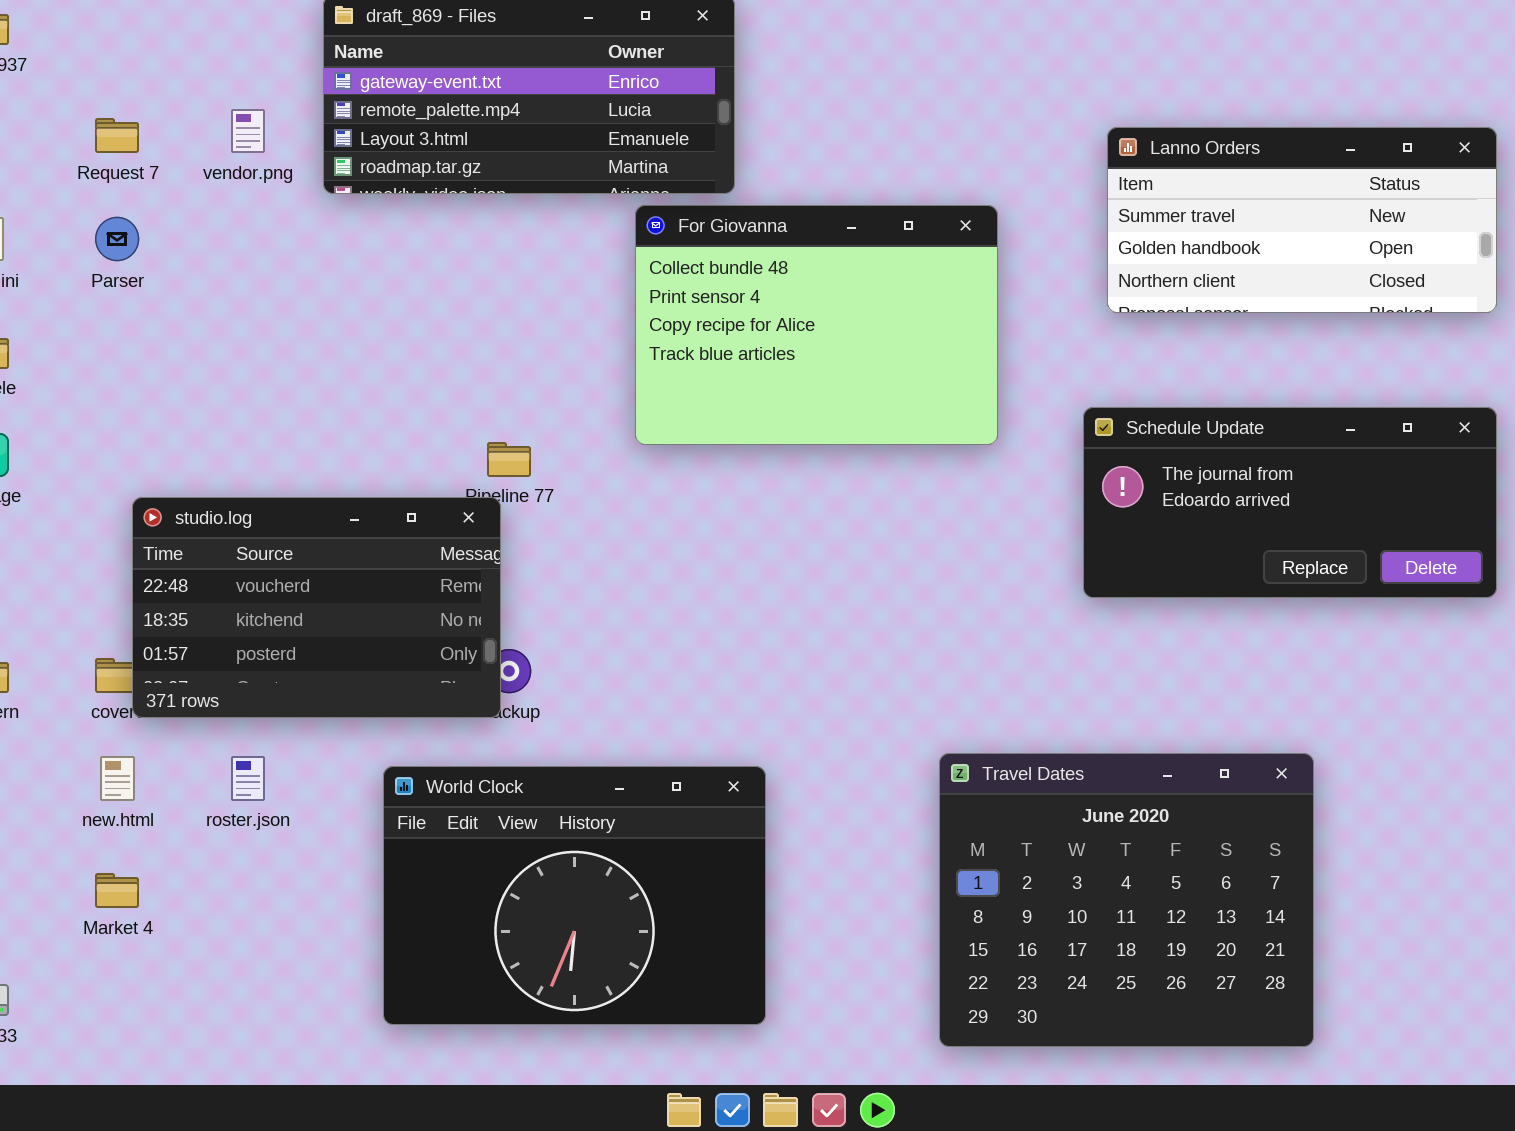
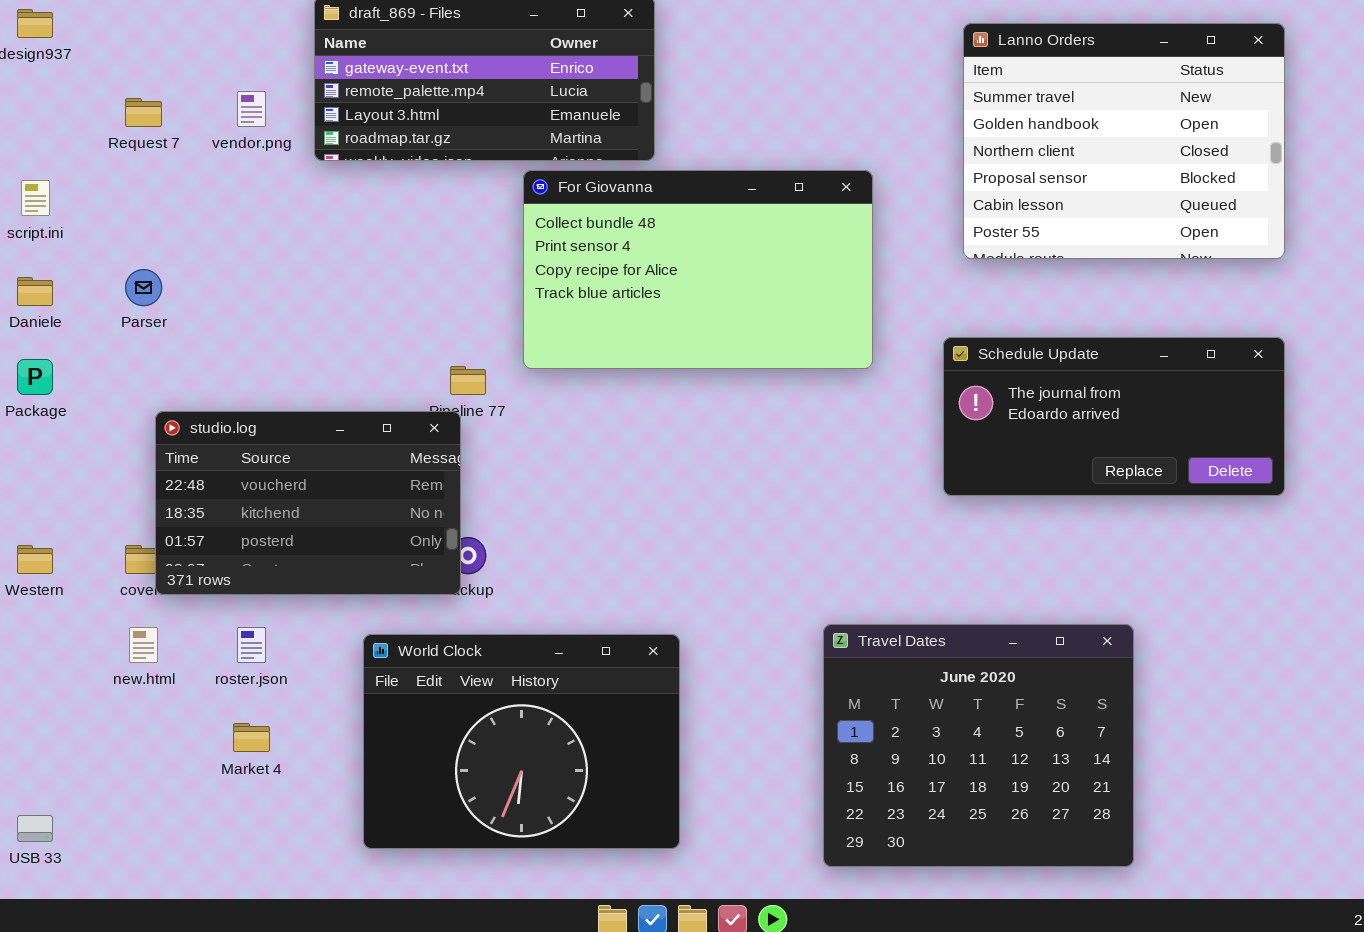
Lanno Orders: [1107,127,1497,313] -> [963,23,1285,259], resized
For Giovanna: [635,205,998,445] -> [523,170,873,369], resized
Parser: [95,217,139,261] -> [125,269,162,306], moved
Market 4: [95,873,139,908] -> [233,723,270,752], moved

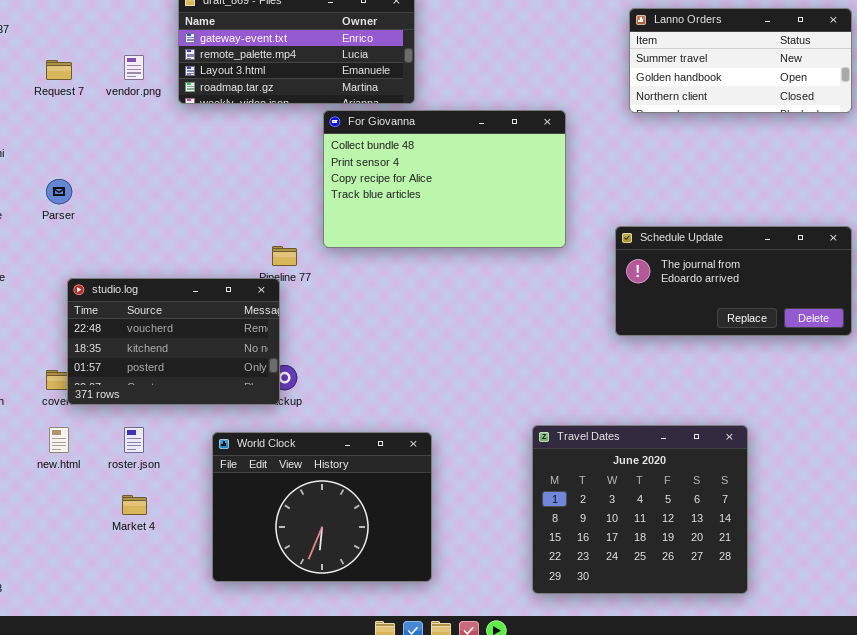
Lanno Orders: [963,23,1285,259] -> [629,8,852,113], resized

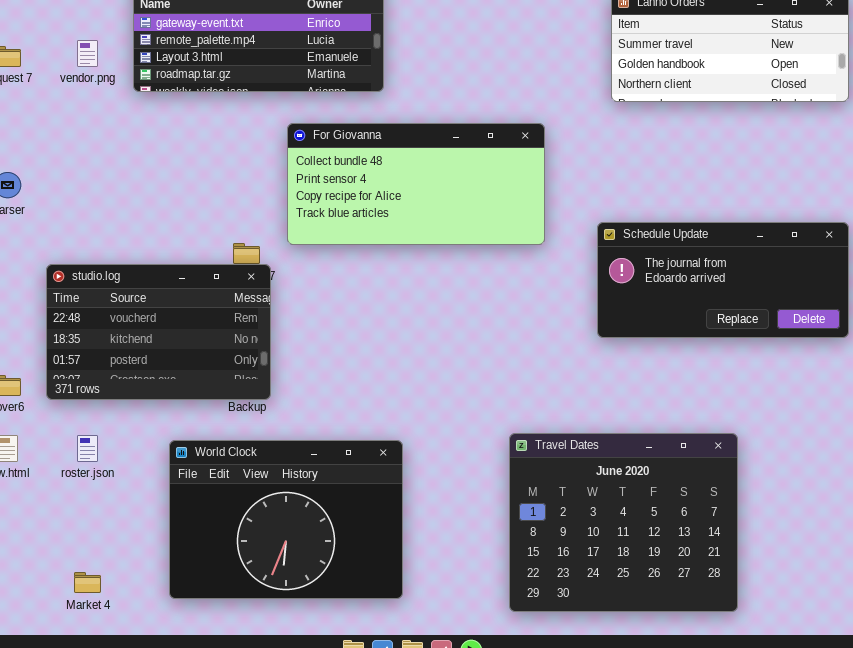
For Giovanna: [323,110,566,248] -> [287,123,545,245], resized
studio.log: [67,278,280,405] -> [46,264,271,400], moved
Market 4: [122,495,147,515] -> [74,572,101,593], moved

